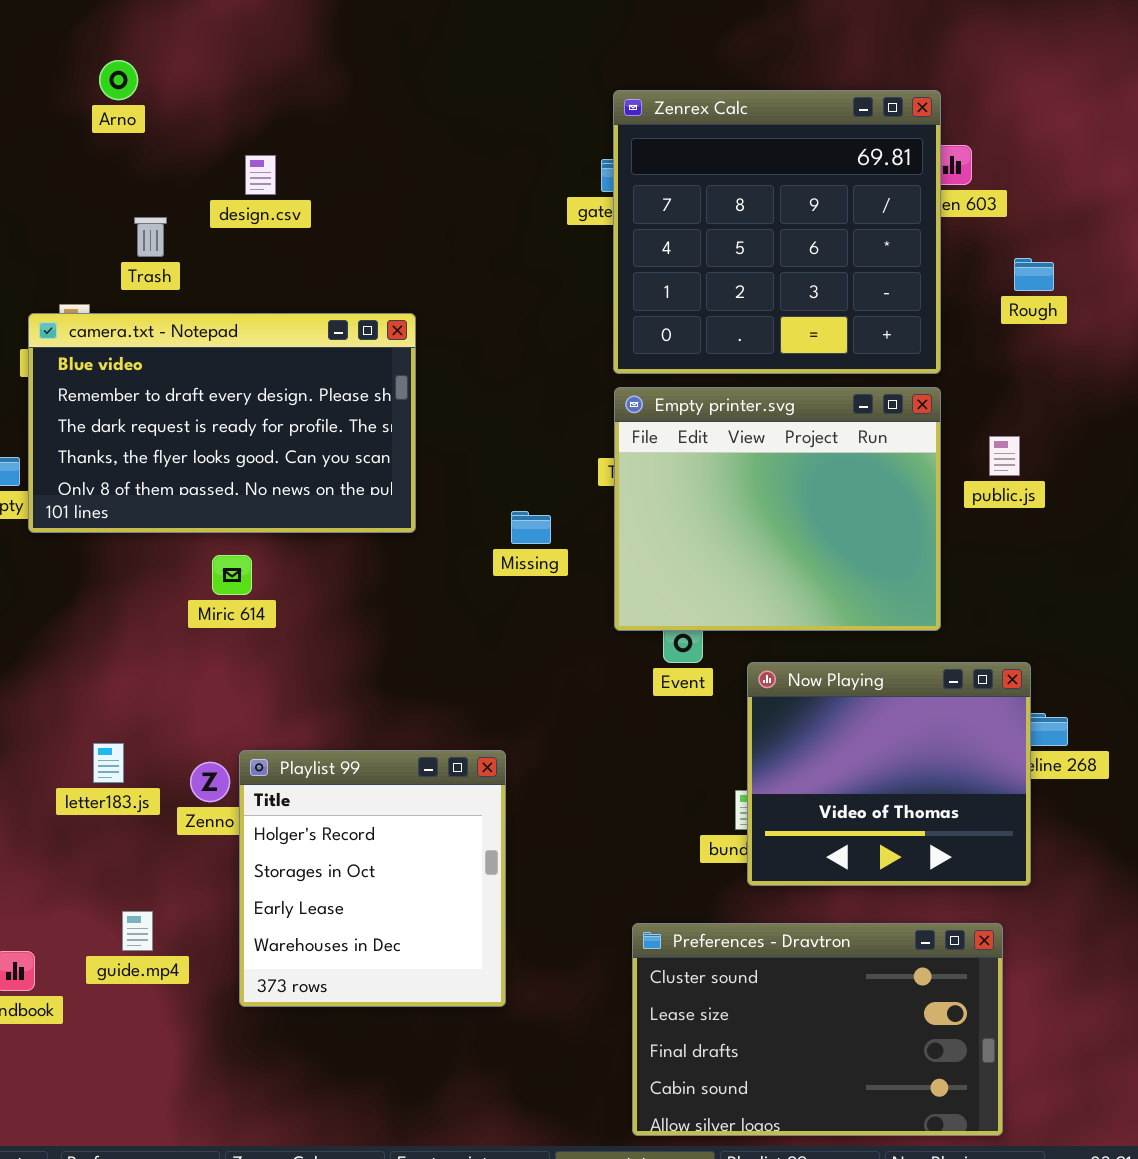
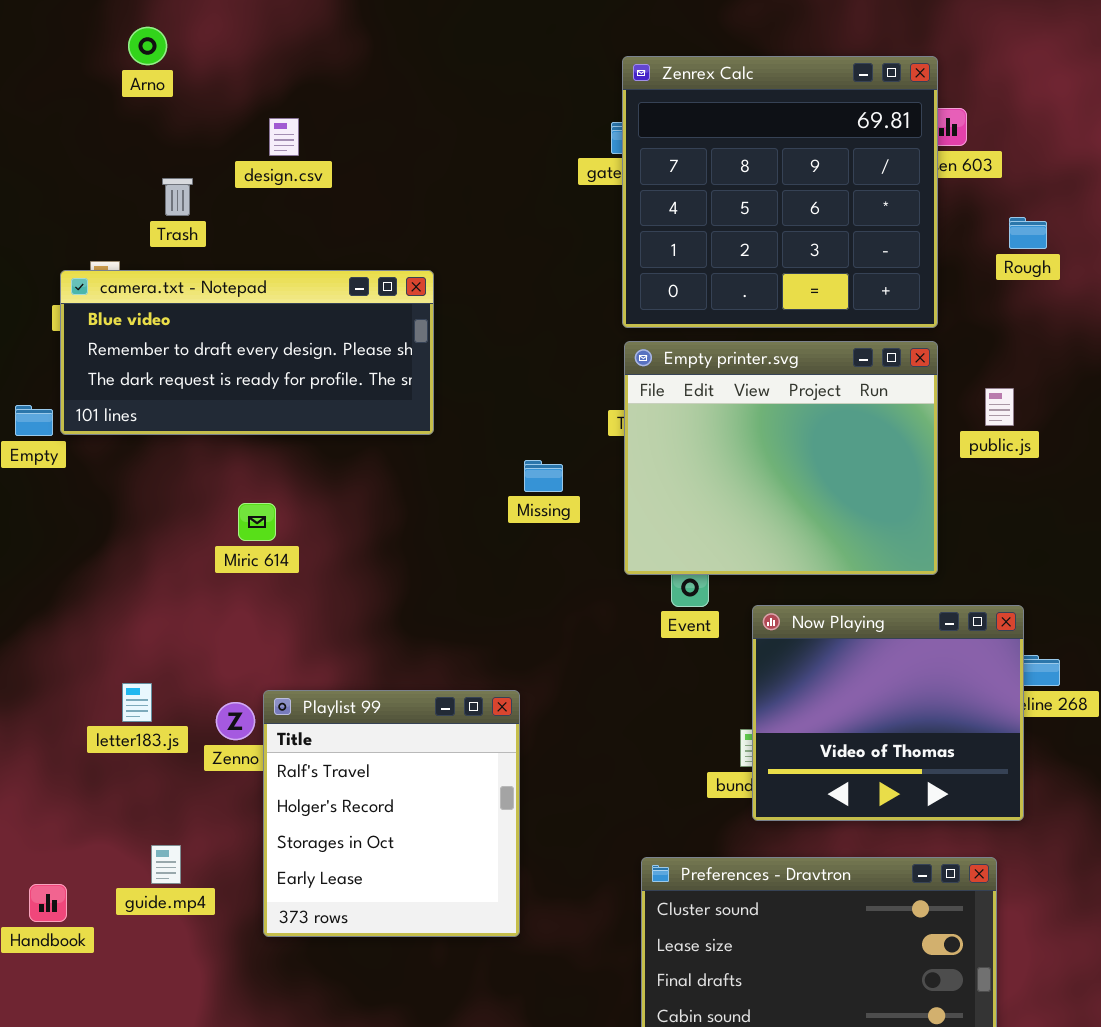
camera.txt - Notepad: [28,313,416,533] -> [60,270,434,435], resized
Playlist 99: [239,750,506,1007] -> [263,690,520,937], scrolled up 1 row

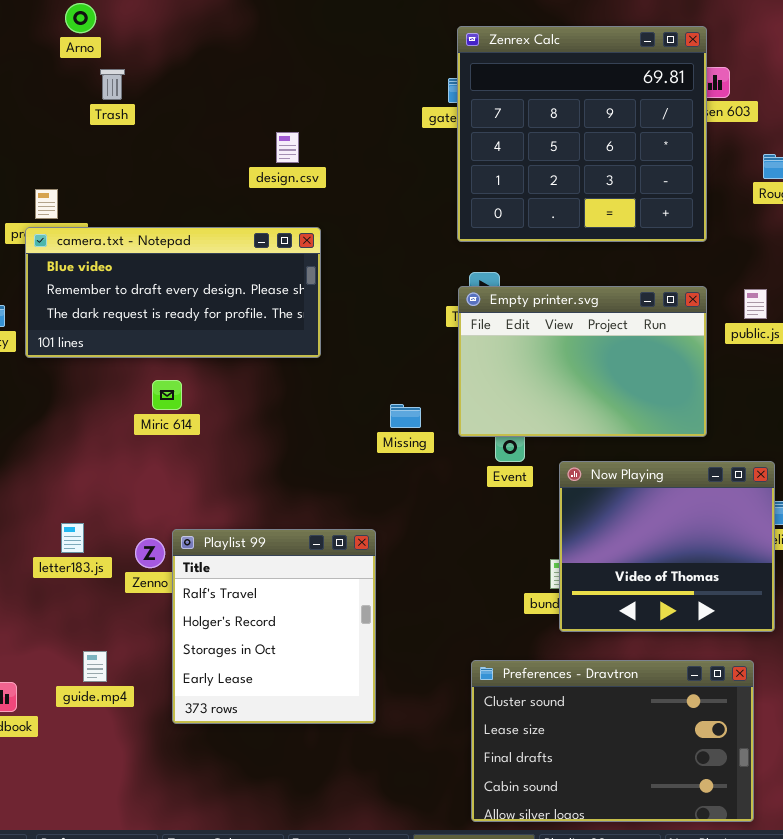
design.csv: [269,118,299,156] -> [276,132,299,163], moved
Trash: [162,178,193,216] -> [100,69,125,100], moved
camera.txt - Notepad: [60,270,434,435] -> [25,227,321,358], moved
Empty printer.svg: [624,341,938,575] -> [458,286,707,437], resized
Missing: [524,460,563,492] -> [390,404,421,428], moved

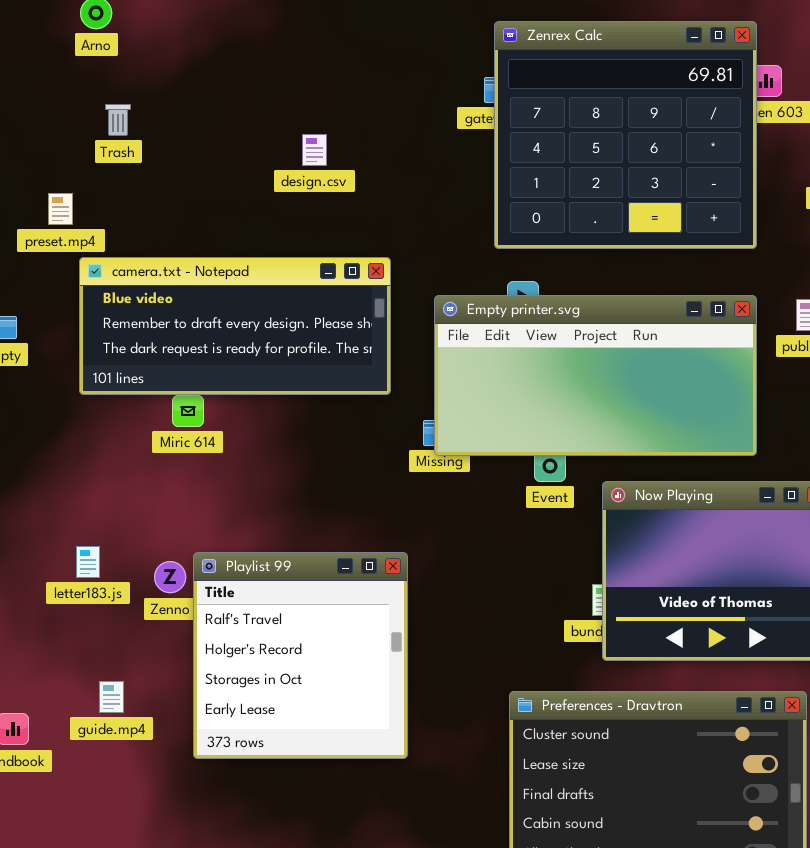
Trash: [100,69,125,100] -> [105,104,131,136], moved
camera.txt - Notepad: [25,227,321,358] -> [79,257,391,395], moved
Empty printer.svg: [458,286,707,437] -> [434,295,757,456], resized

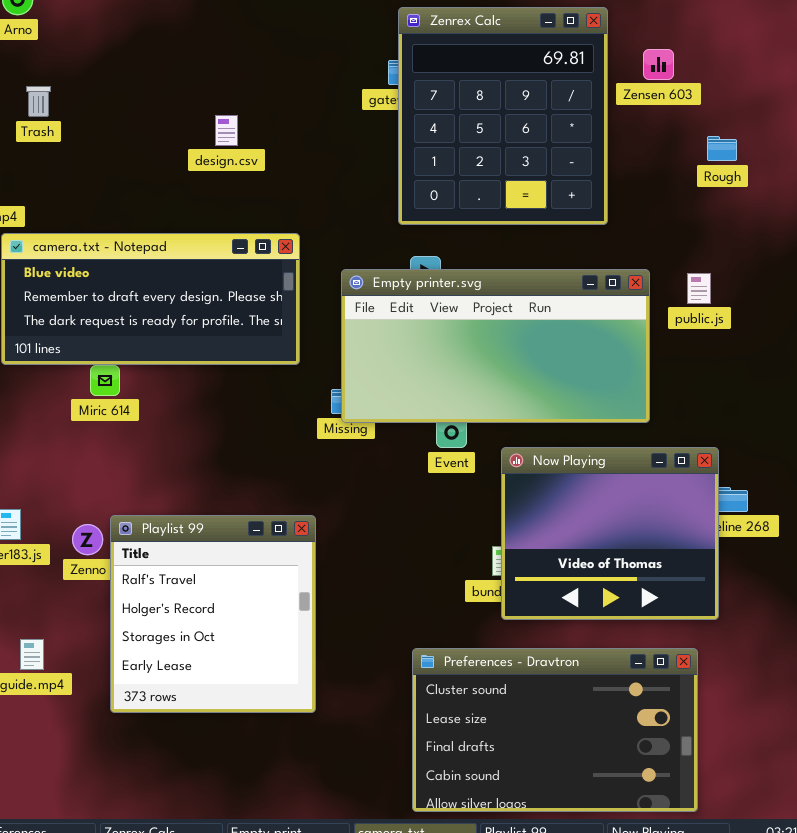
Zenrex Calc: [494,21,757,249] -> [398,7,608,225], resized

